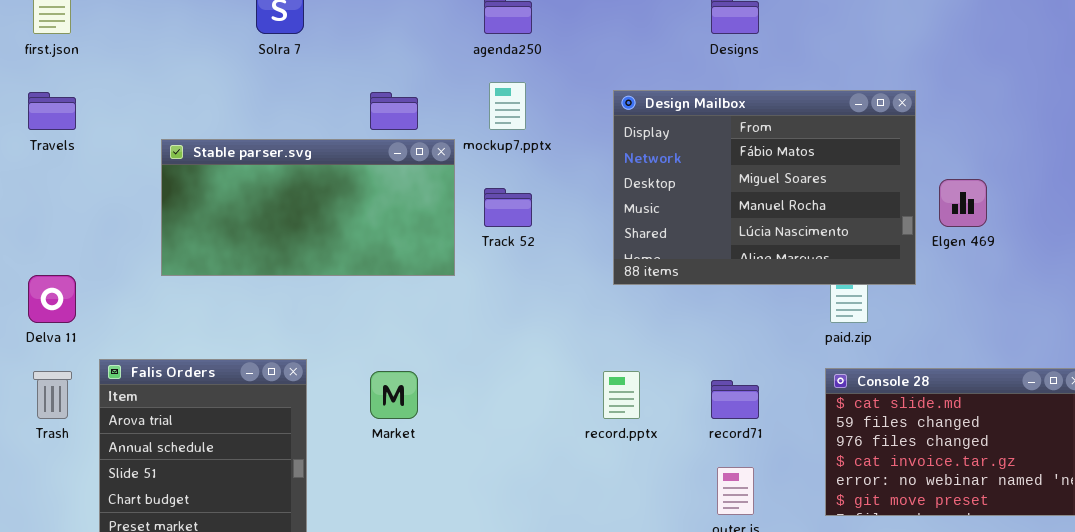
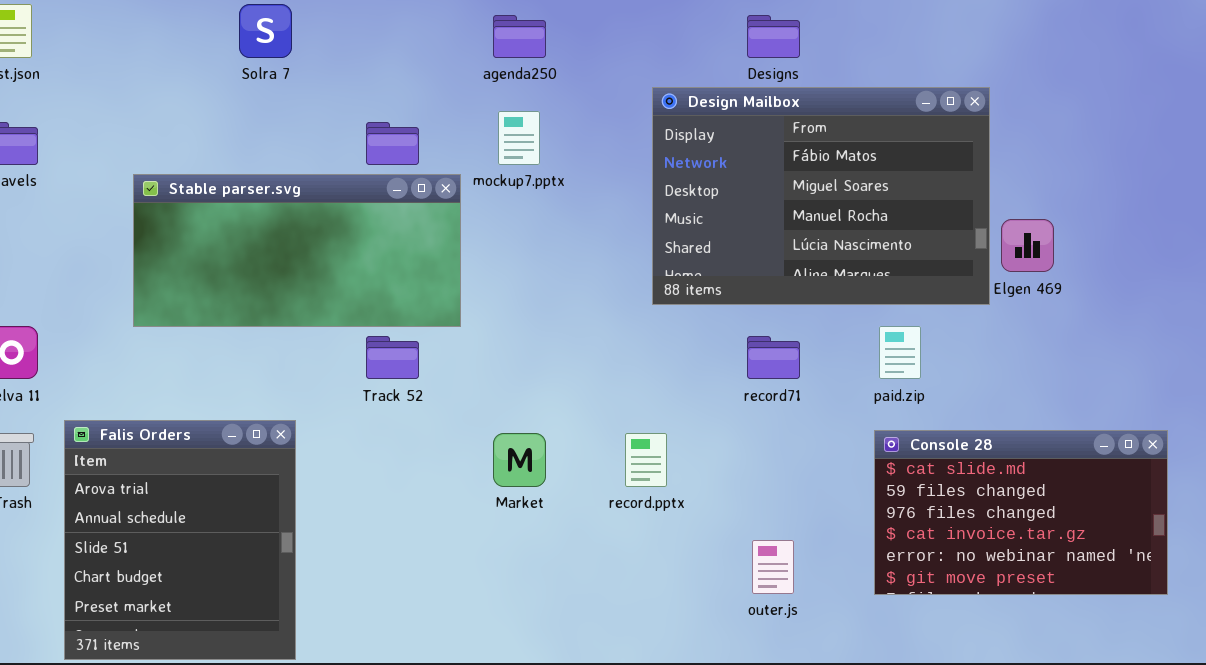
Design Mailbox: [613,90,916,285] -> [652,87,990,305], moved
Track 52: [484,188,532,227] -> [366,336,419,379], moved
Market: [370,371,418,419] -> [493,433,546,487], moved
record71: [711,380,759,419] -> [747,336,800,379], moved

